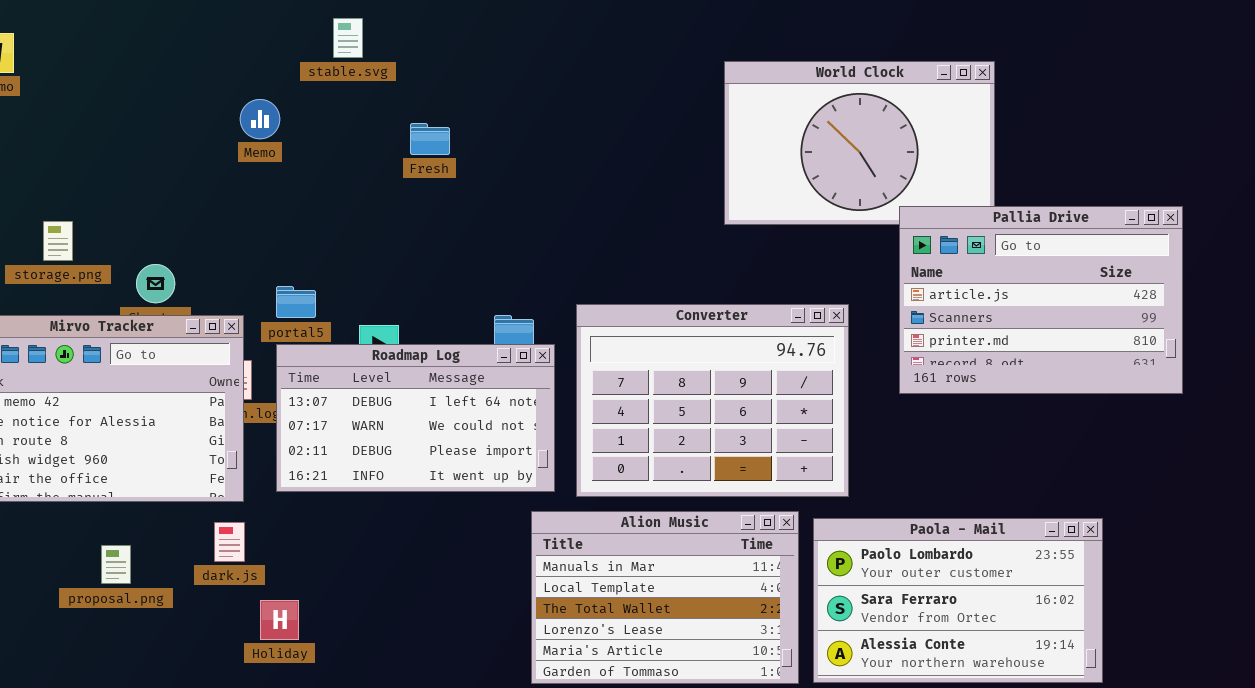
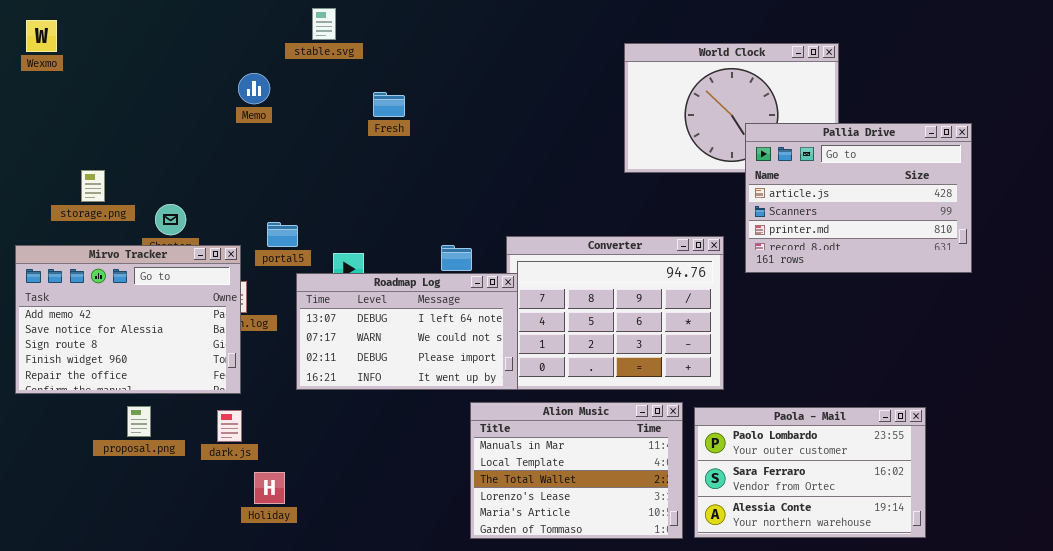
Pallia Drive: [899,206,1183,394] -> [745,123,972,273], moved
Roadmap Log: [276,344,555,492] -> [296,273,518,390], moved
proposal.png: [101,545,131,584] -> [127,406,151,437], moved

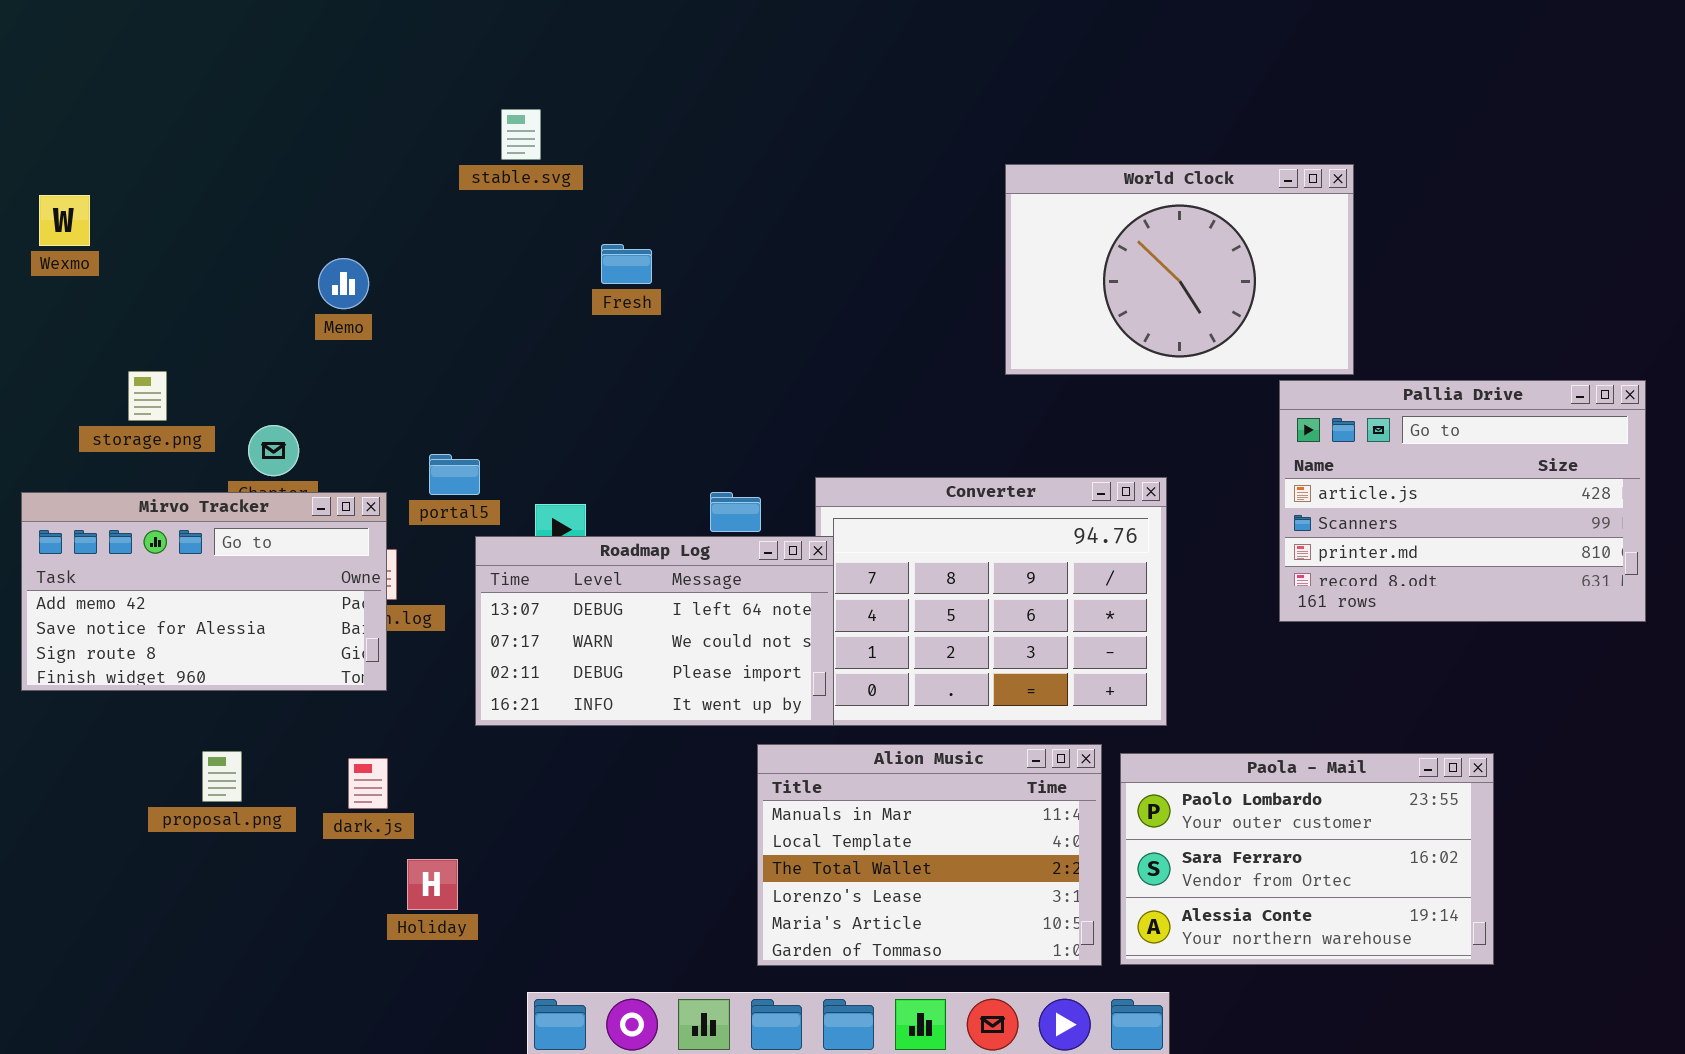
Wexmo: [26,20,57,52] -> [39,195,90,246], moved
Memo: [238,73,270,104] -> [318,258,369,309], moved
Pallia Drive: [745,123,972,273] -> [1279,380,1646,622], moved
Mirvo Tracker: [15,245,241,394] -> [21,492,387,691], resized

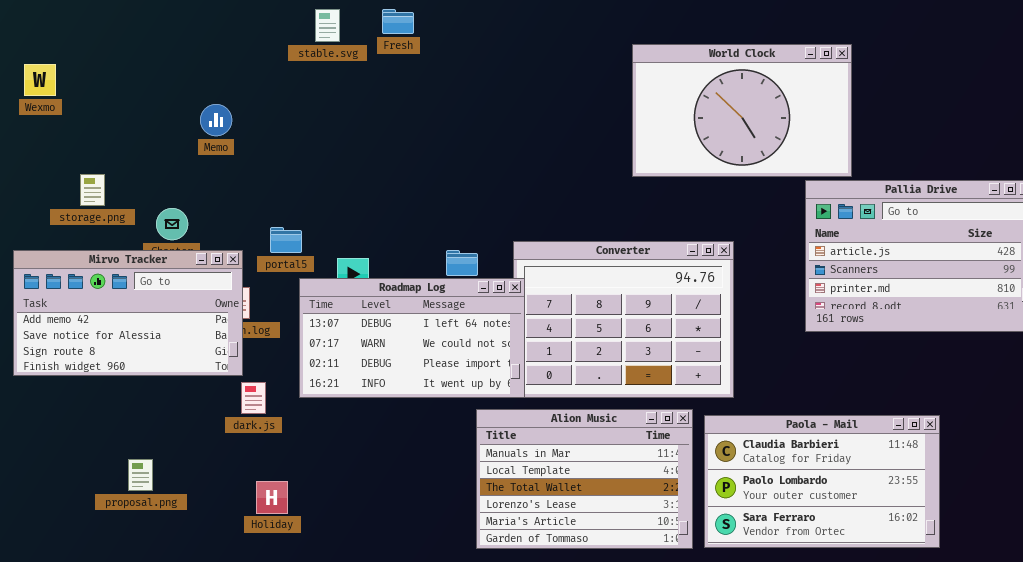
Fresh: [601,244,652,284] -> [382,9,414,34], moved
proposal.png: [202,751,242,802] -> [128,459,153,491], moved
Paola - Mail: [1120,753,1494,965] -> [704,415,940,548], scrolled up 1 row
dark.js: [348,758,388,809] -> [241,382,266,414], moved

